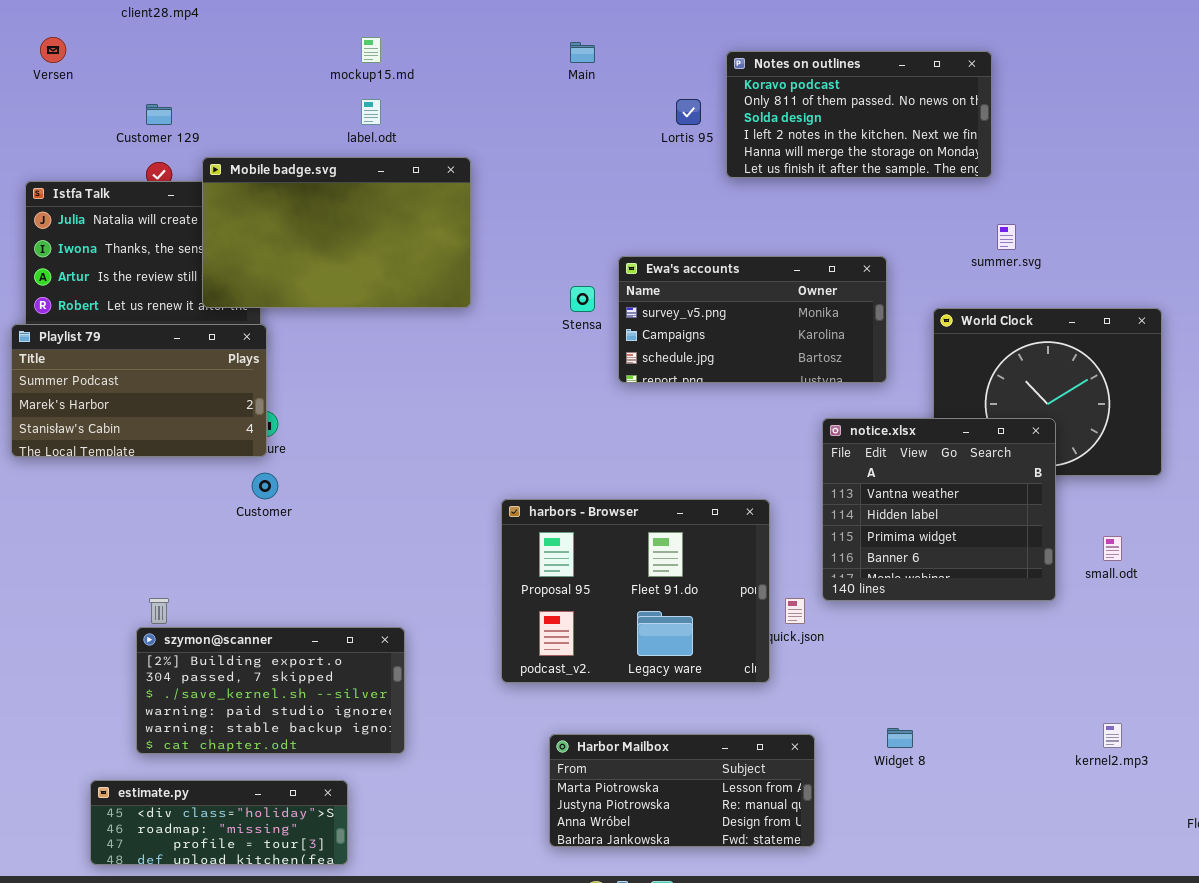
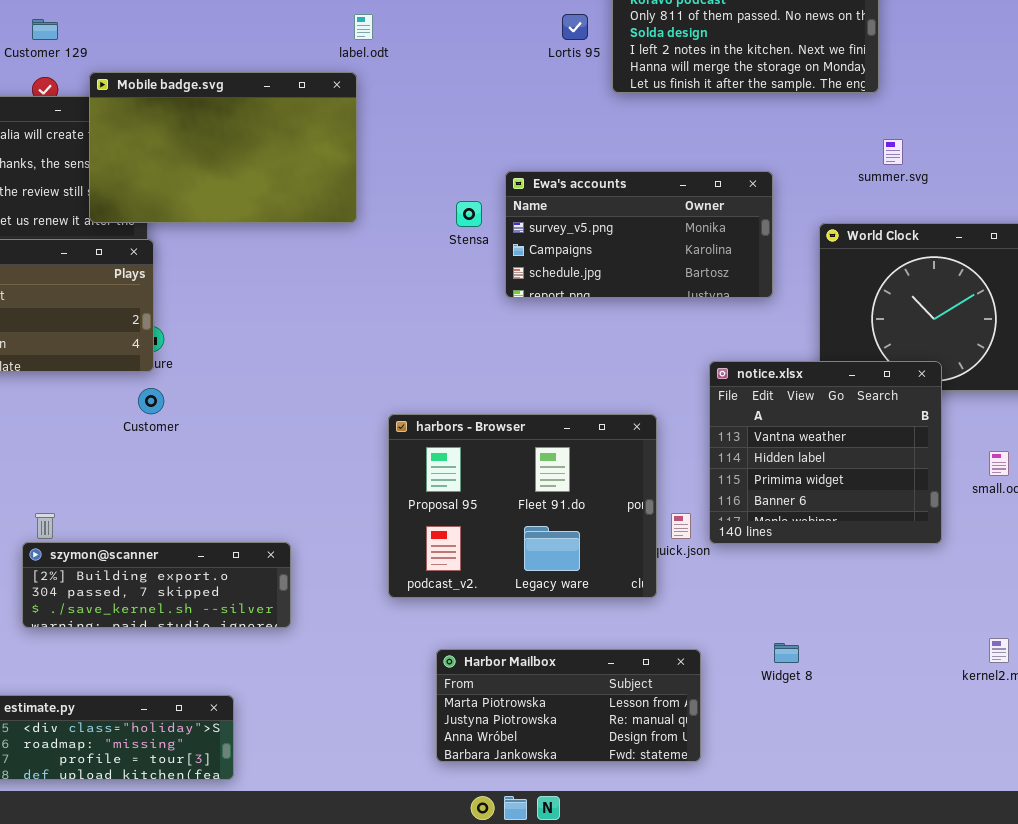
label.odt: [361,99,381,125] -> [354,14,373,40], moved
notice.xlsx: [822,418,1056,601] -> [709,361,942,544], moved
szymon@scanner: [136,627,405,754] -> [22,542,291,628], resized

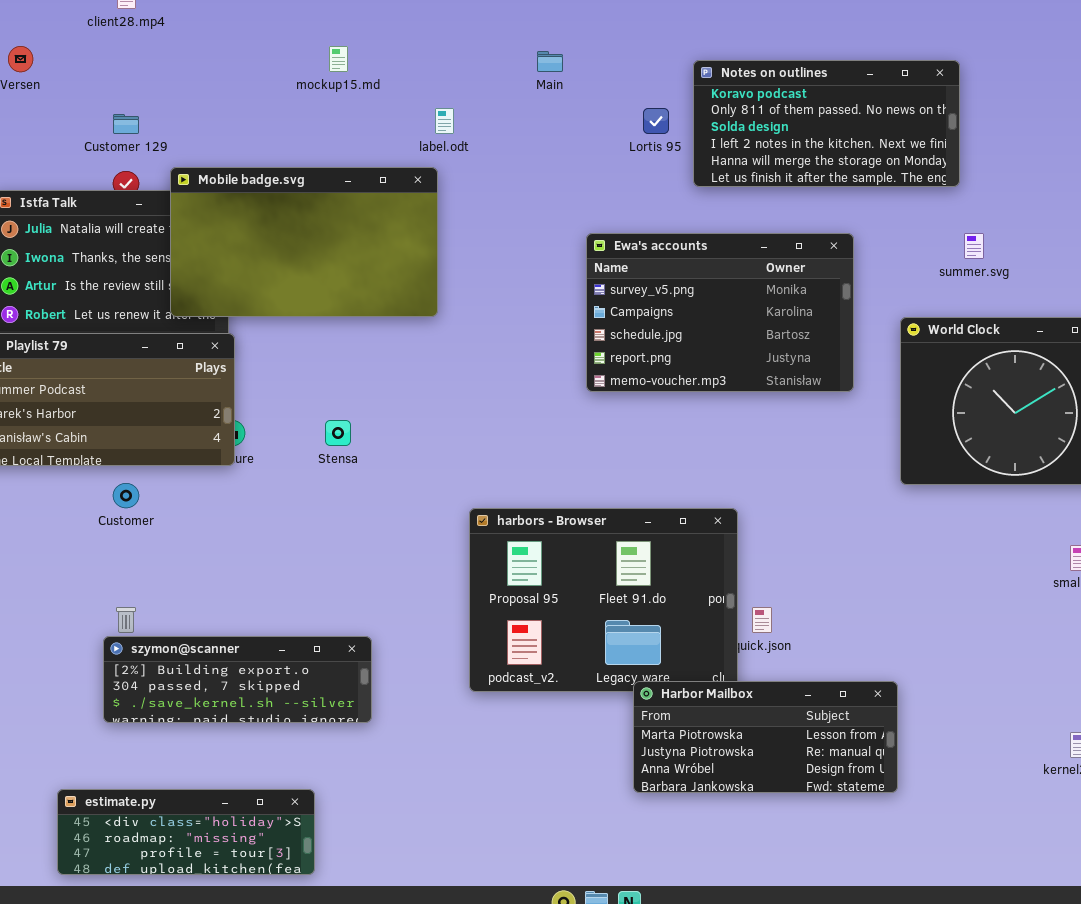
Ewa's accounts: [505,171,773,298] -> [586,233,854,392], resized
Stensa: [456,201,482,227] -> [325,420,351,446], moved
notice.xlsx: [709,361,942,544] -> none, closed
Customer: [138,388,164,414] -> [113,483,139,508], moved
Harbor Mailbox: [436,649,701,762] -> [633,681,898,793], moved

